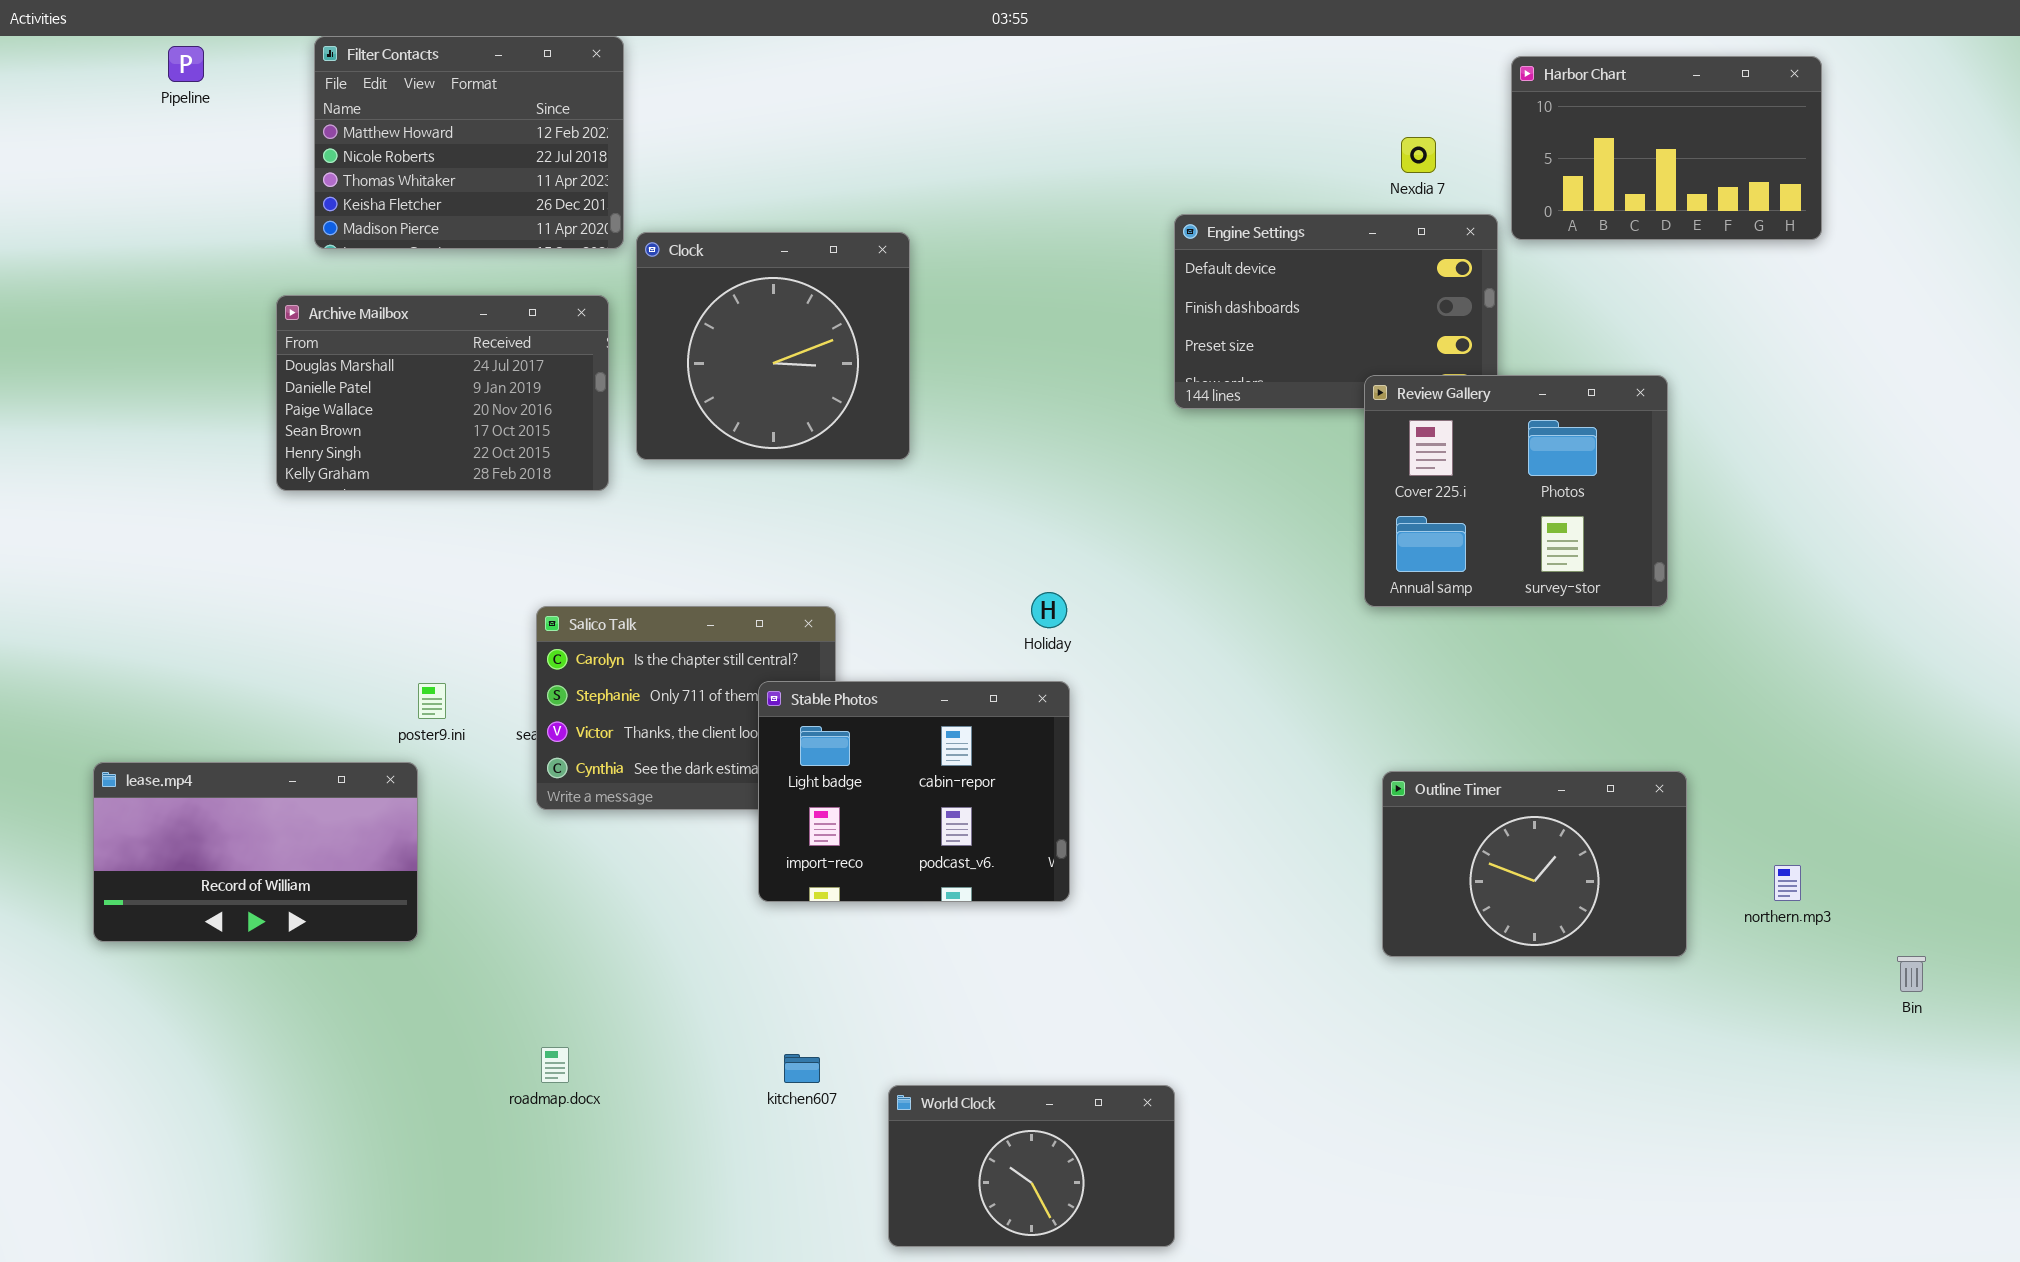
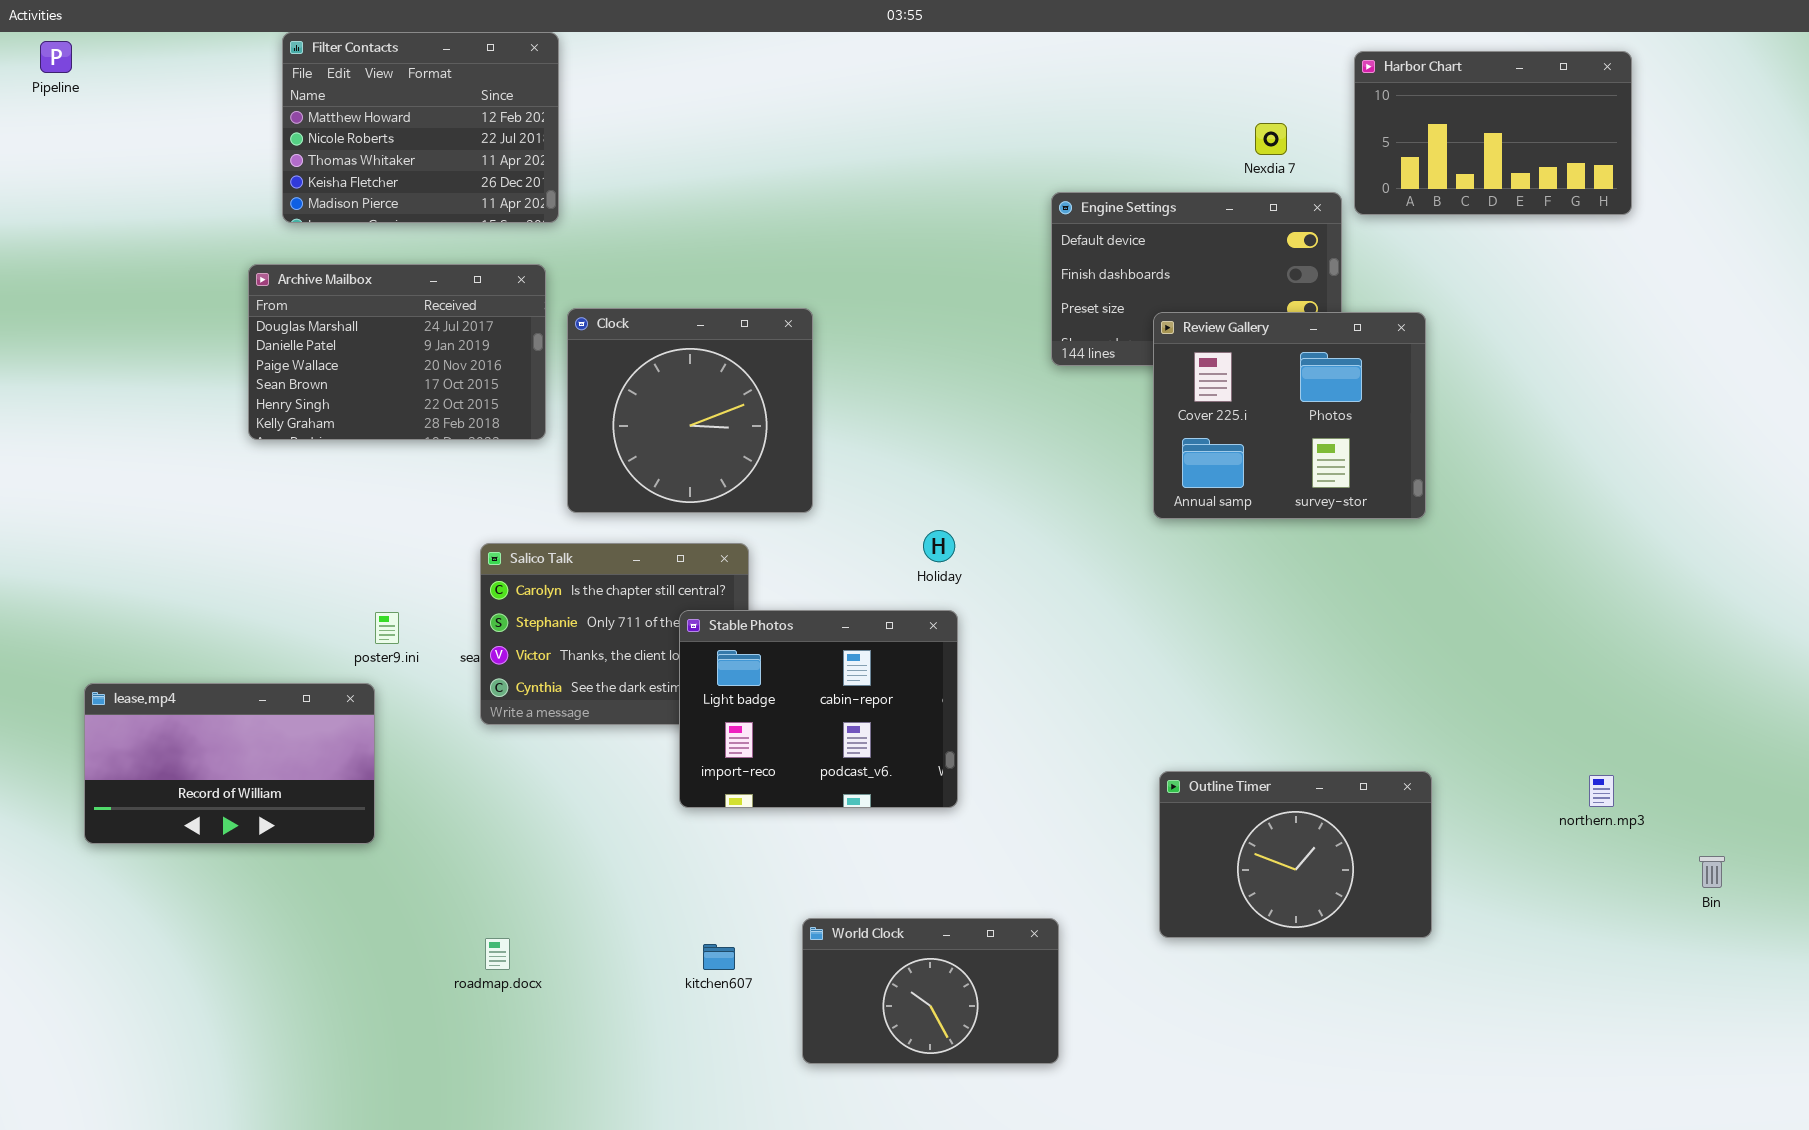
Pipeline: [168,46,204,82] -> [40,41,72,73], moved
Clock: [636,232,910,460] -> [567,308,813,513], moved
Review Gallery: [1364,375,1668,607] -> [1153,312,1426,519], moved
Outline Timer: [1382,771,1687,957] -> [1159,771,1432,938], moved
World Clock: [888,1085,1175,1247] -> [802,918,1059,1064], moved

